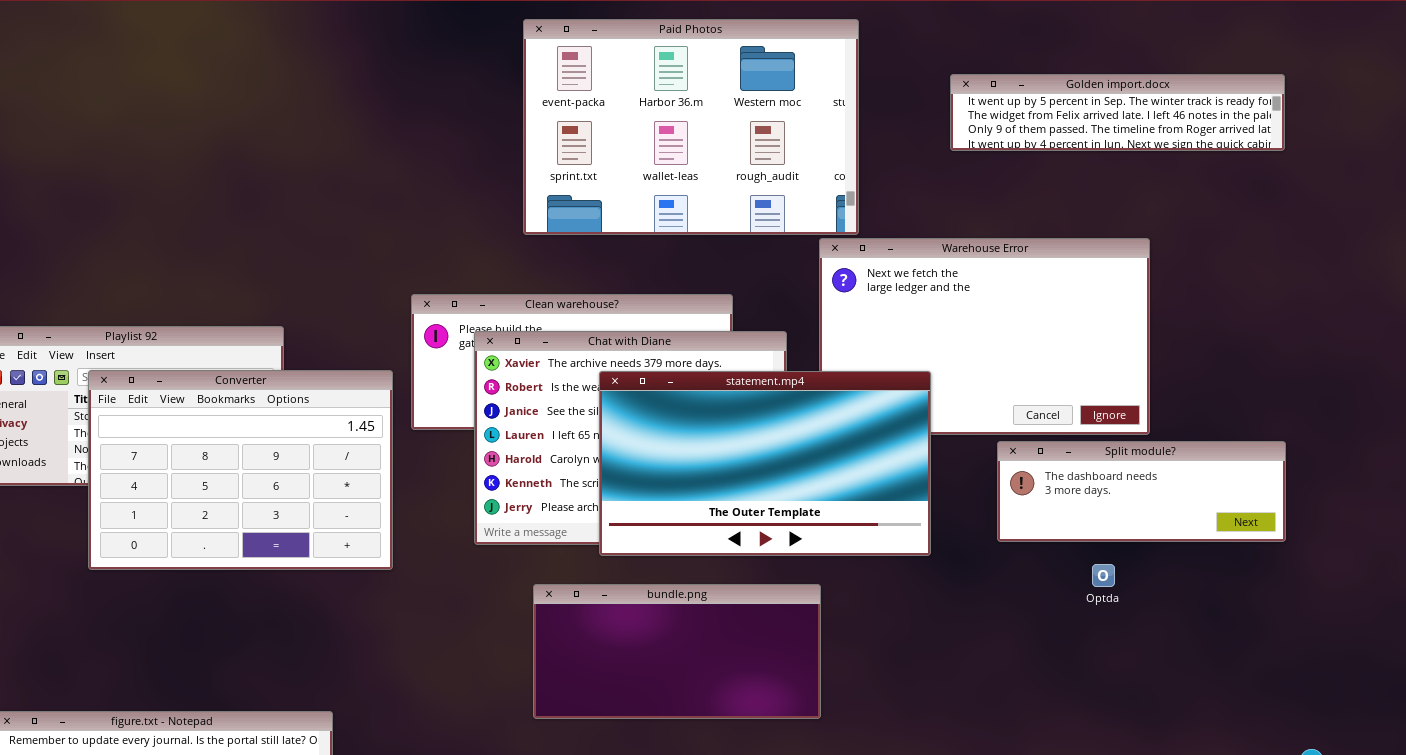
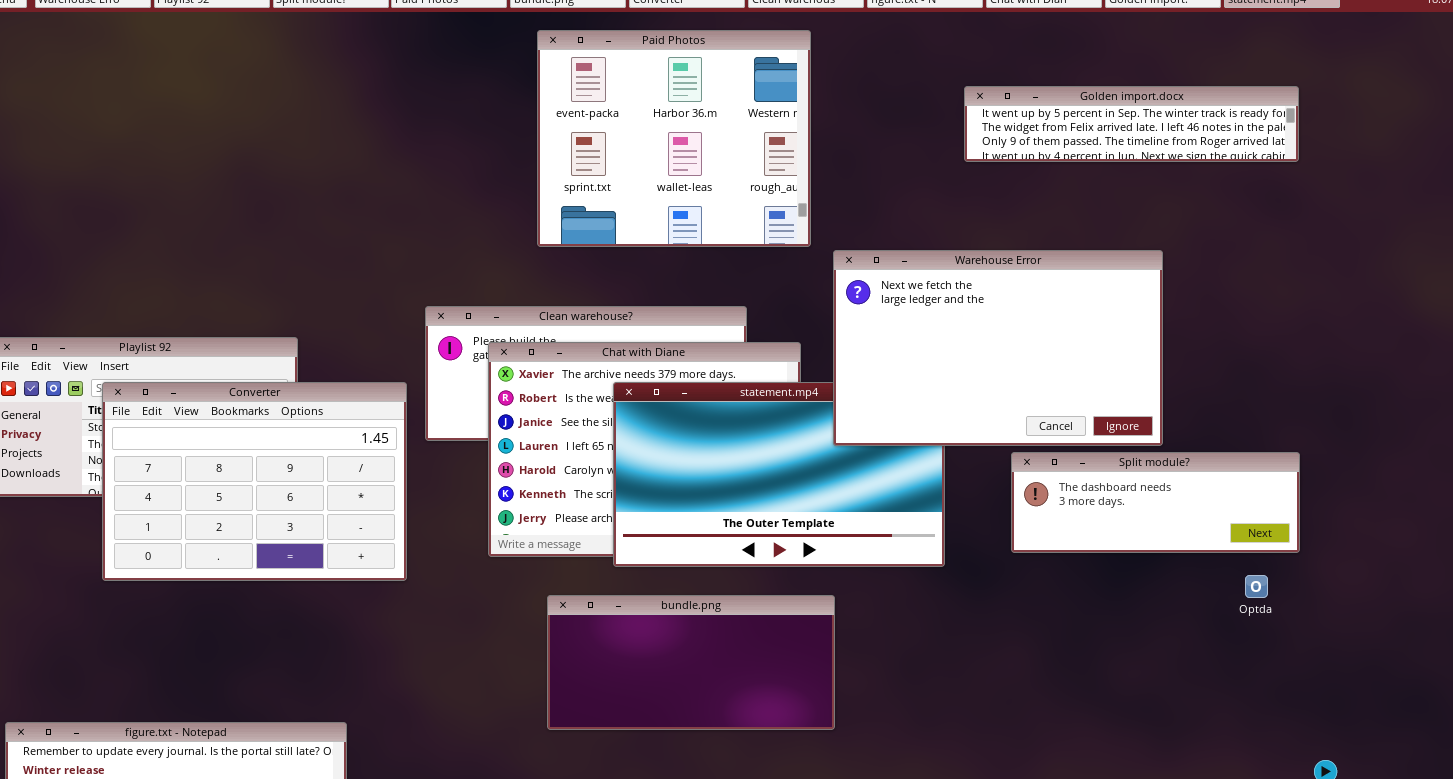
Paid Photos: [523,19,859,235] -> [537,30,811,247], resized
Warehouse Error: [819,238,1150,435] -> [833,250,1163,446], raised
Optda: [1092,564,1115,587] -> [1245,575,1268,598], moved

